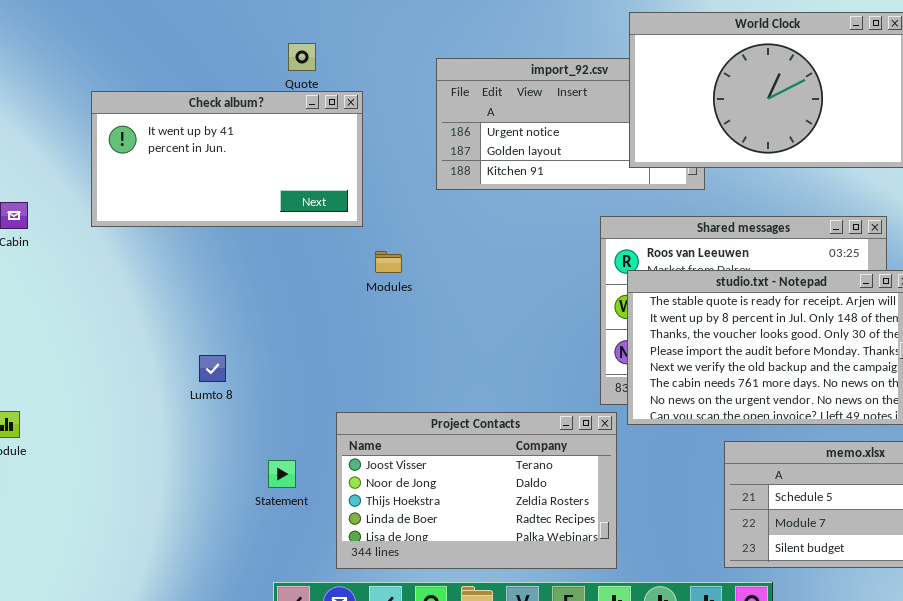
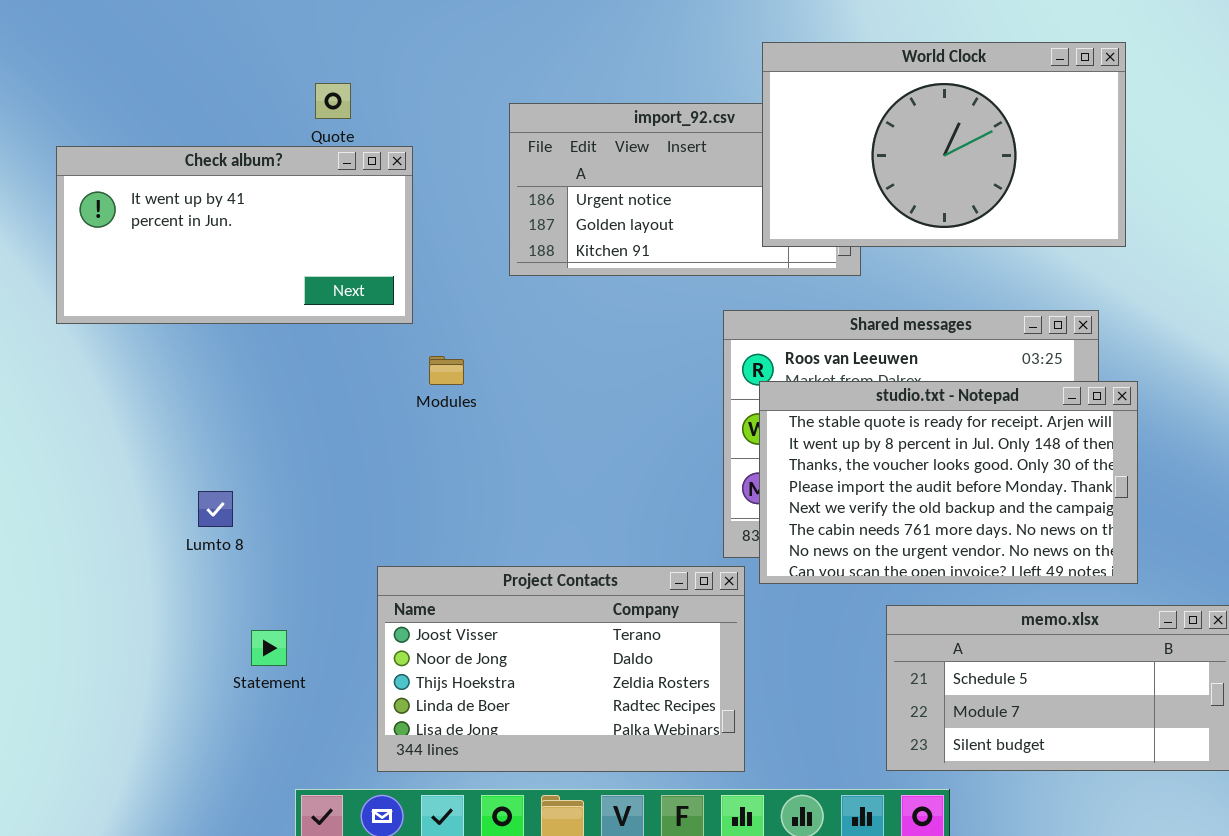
Statement: [268,460,296,488] -> [251,630,287,666], moved

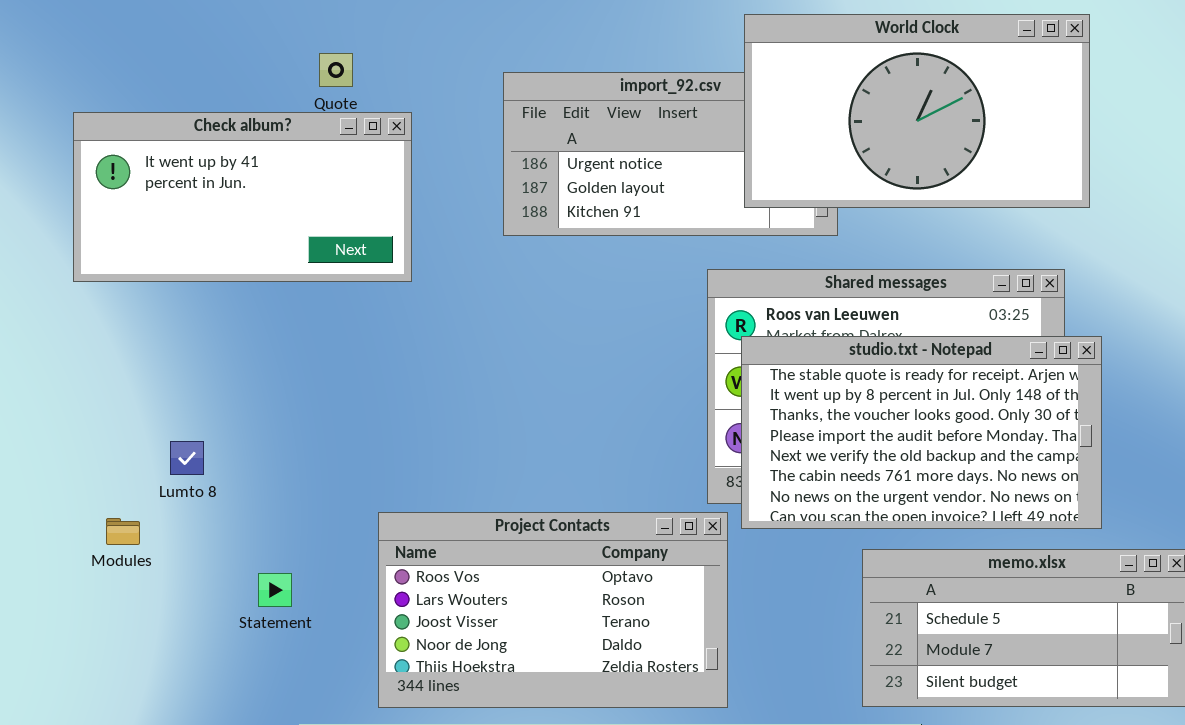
Modules: [429,356,464,385] -> [106,518,140,545], moved
Lumto 8: [198,491,233,527] -> [170,441,204,475], moved
Project Contacts: [377,566,745,772] -> [378,512,728,708], scrolled up 2 rows

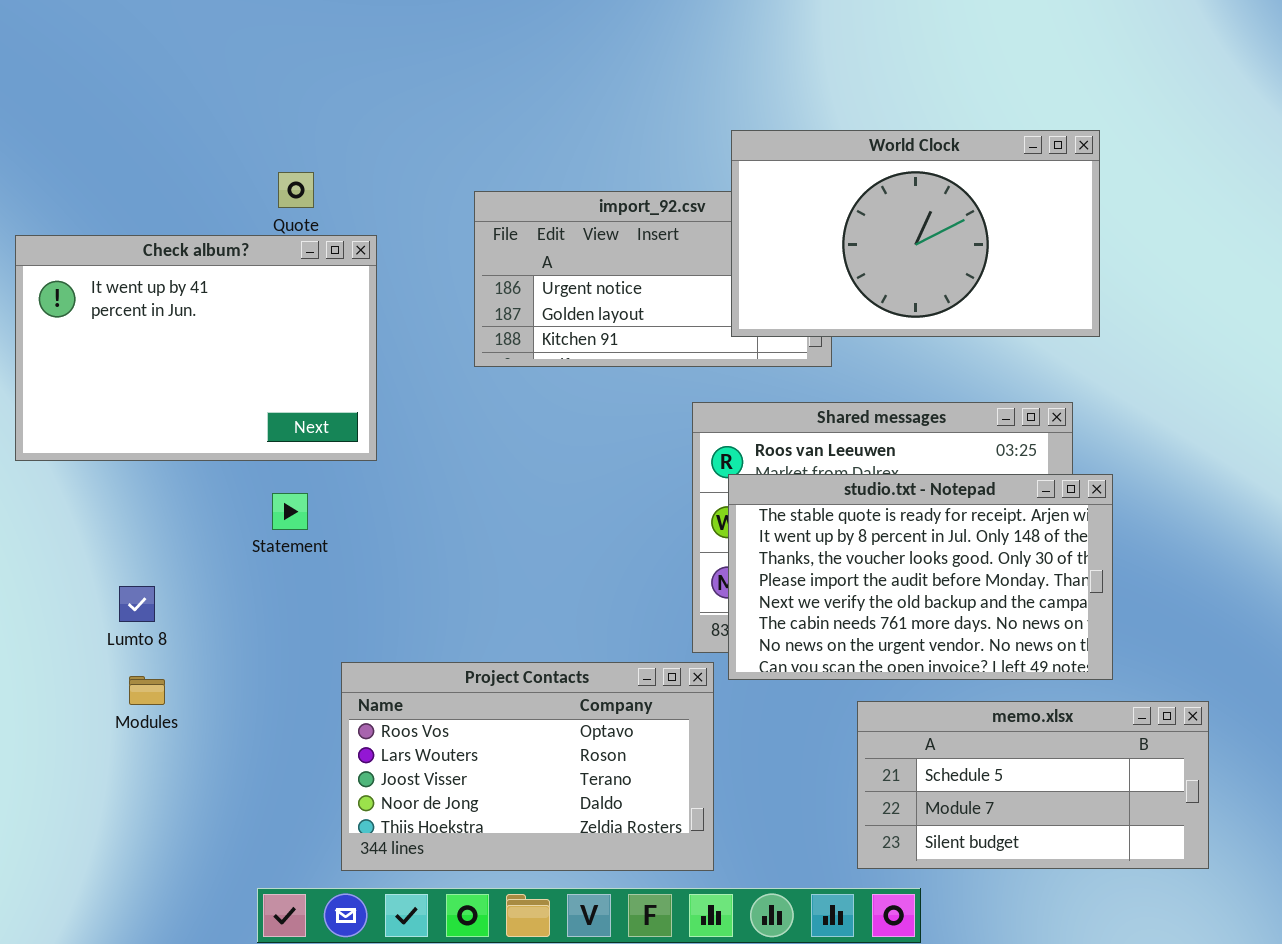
Check album?: [73,112,412,282] -> [15,235,377,461], resized
Modules: [106,518,140,545] -> [129,676,165,705], moved
Statement: [258,573,292,607] -> [272,493,308,530], moved

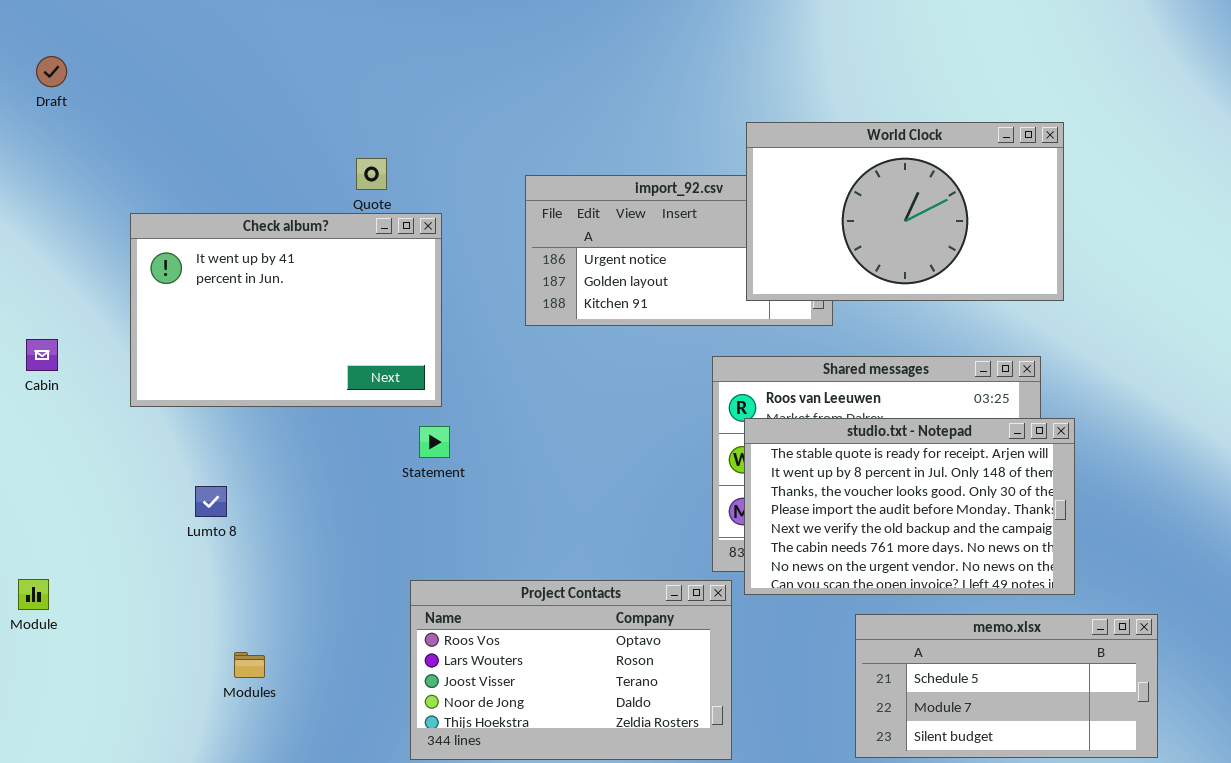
Statement: [272,493,308,530] -> [419,426,450,458], moved
Lumto 8: [119,586,155,622] -> [195,486,227,517], moved
Modules: [129,676,165,705] -> [234,652,265,678], moved

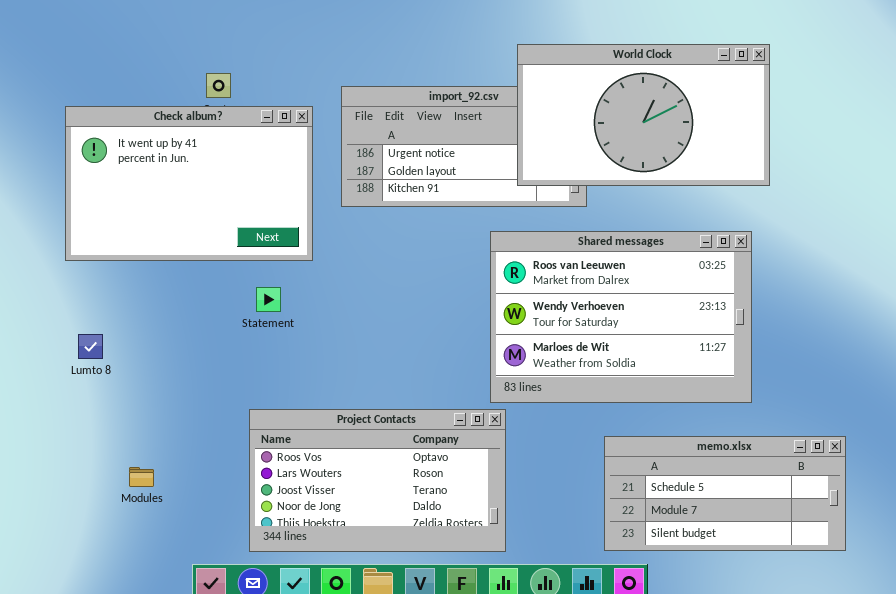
Check album?: [130,213,442,407] -> [65,106,313,261], moved
studio.txt - Notepad: [744,418,1075,595] -> none, closed
Modules: [234,652,265,678] -> [129,467,154,487], moved

